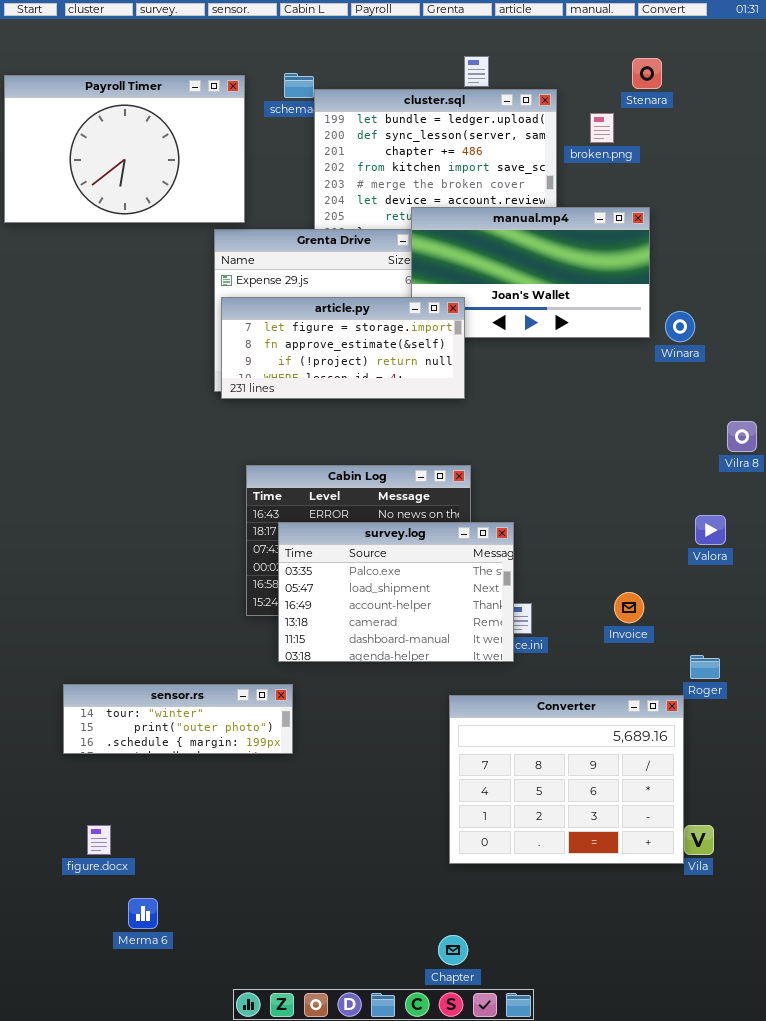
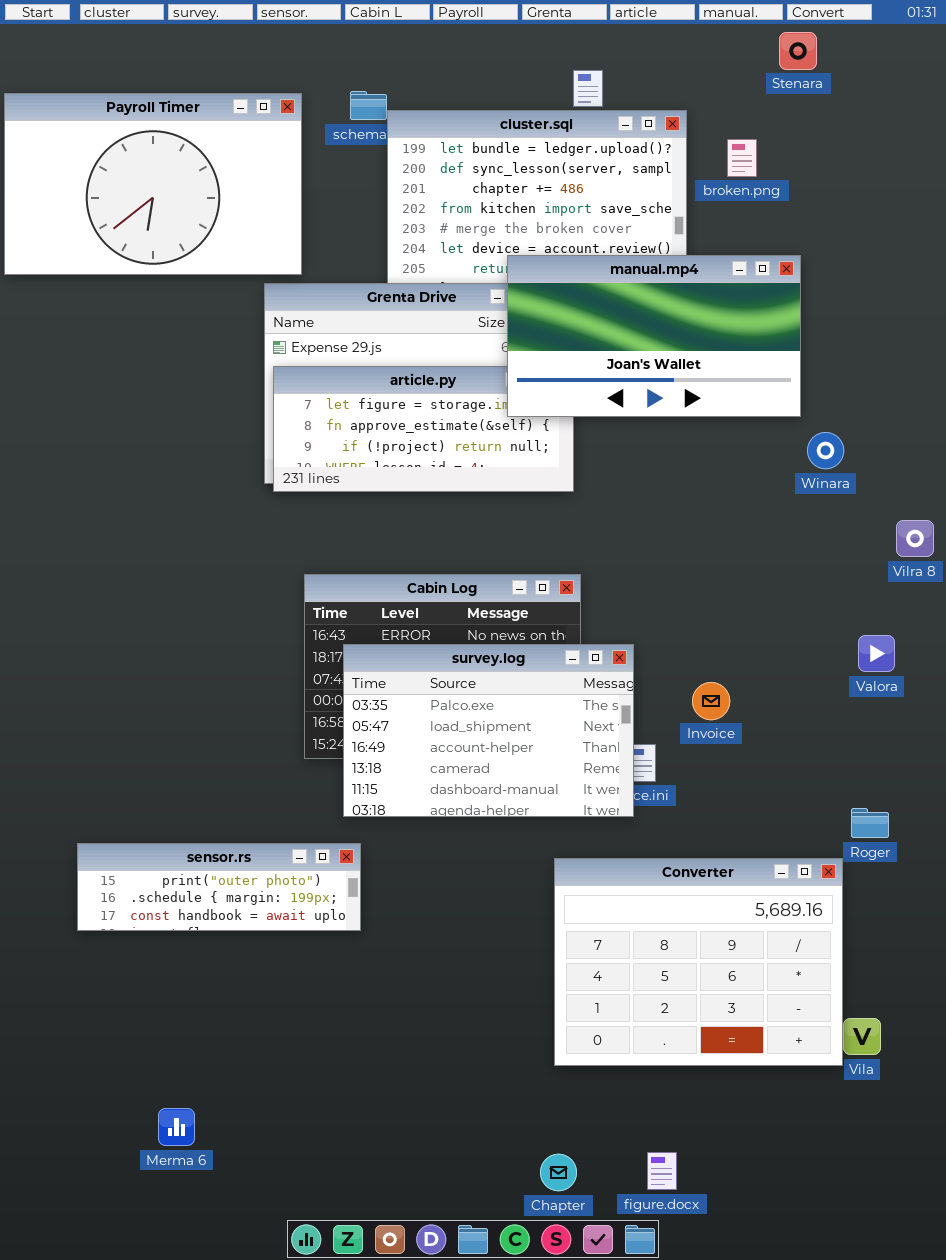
Stenara: [632,58,662,89] -> [779,32,817,70], moved
manual.mp4: [411,207,650,338] -> [507,255,801,417], raised
Winara: [665,311,695,342] -> [807,432,844,469], moved
Invoice: [614,592,644,623] -> [692,682,730,720], moved
sensor.rs: [63,684,293,754] -> [77,843,361,931], scrolled down 1 row
figure.docx: [87,825,111,855] -> [647,1152,677,1190], moved

